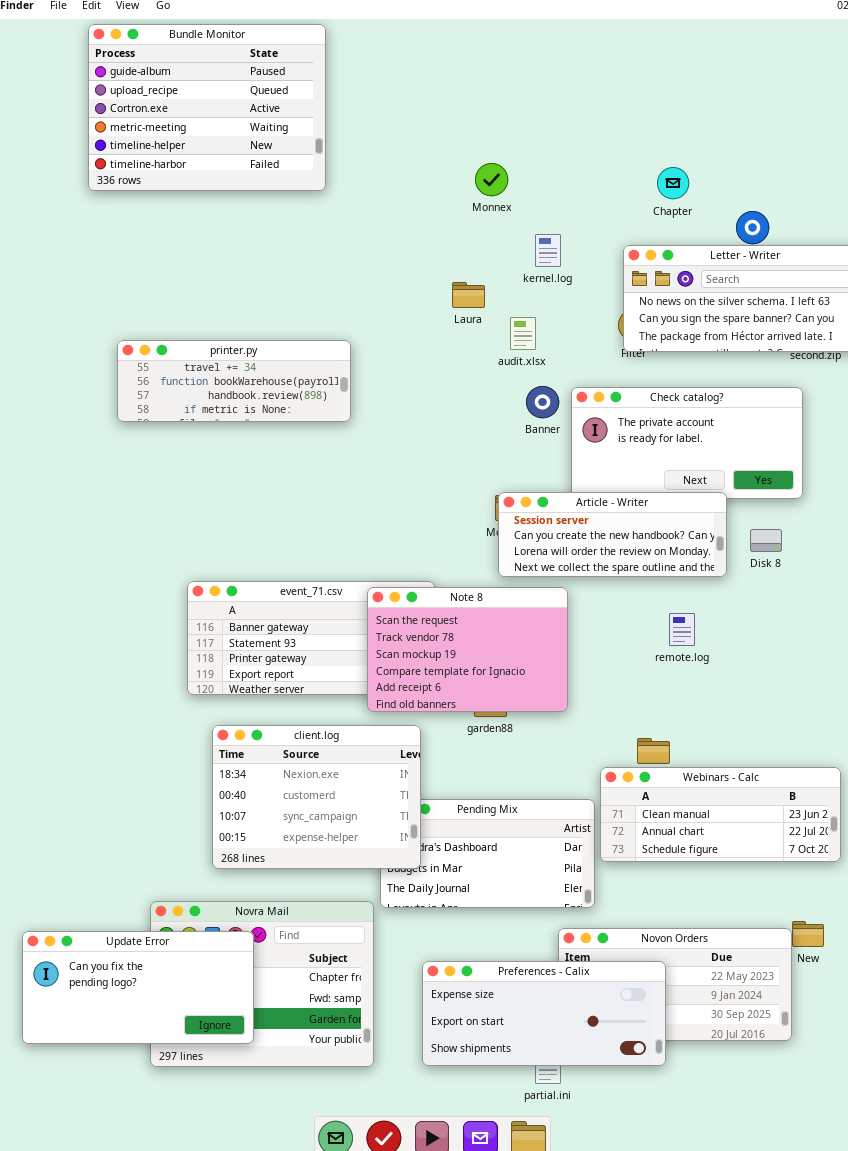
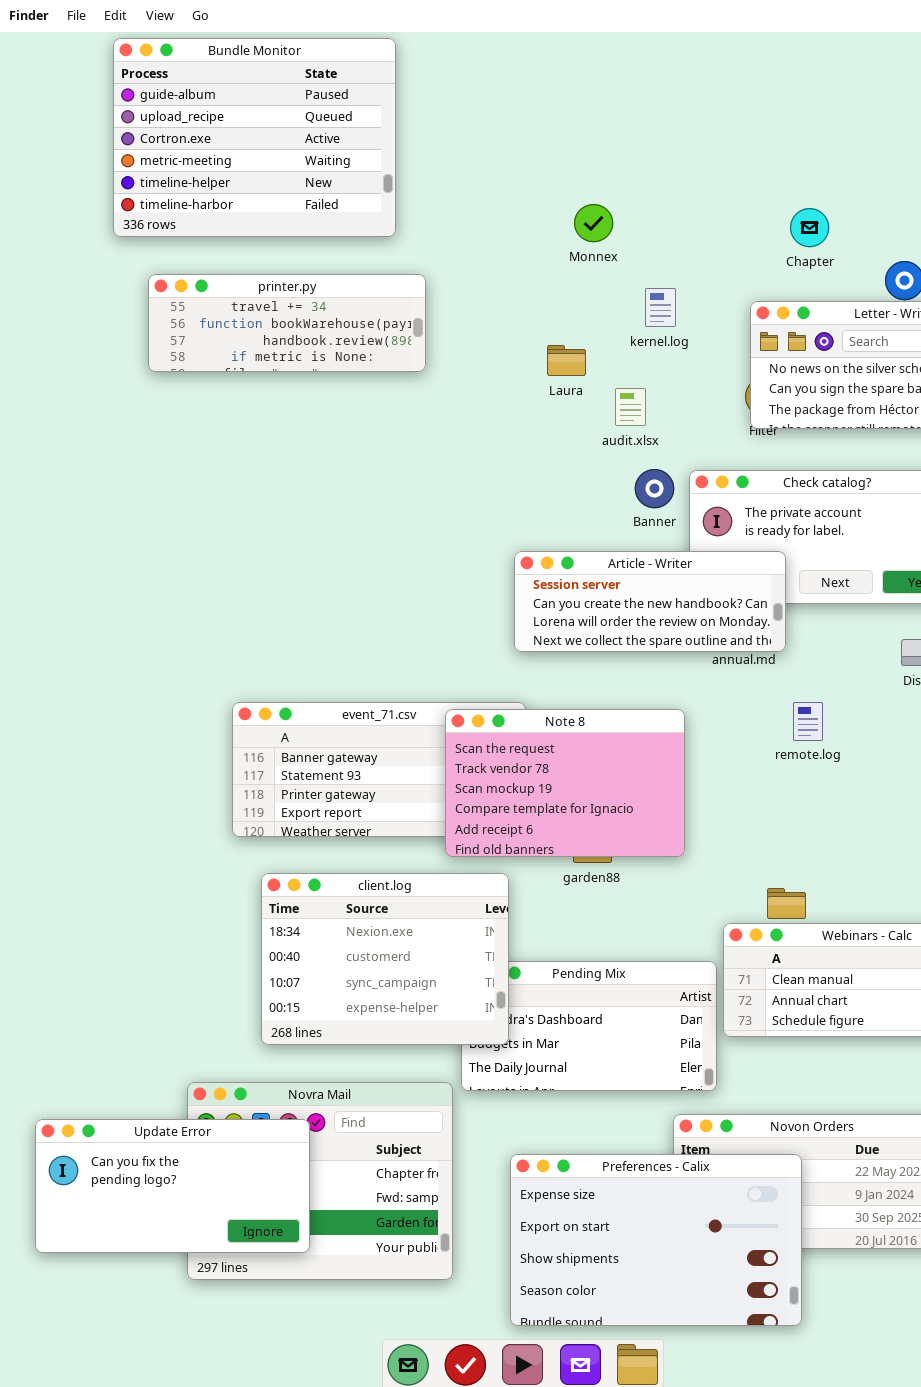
printer.py: [117,340,351,422] -> [148,274,426,372], moved
Article - Writer: [498,492,727,577] -> [514,551,786,652], moved
remote.log: [669,613,695,646] -> [793,702,823,741], moved
Preferences - Calix: [422,961,666,1066] -> [510,1154,802,1326], resized

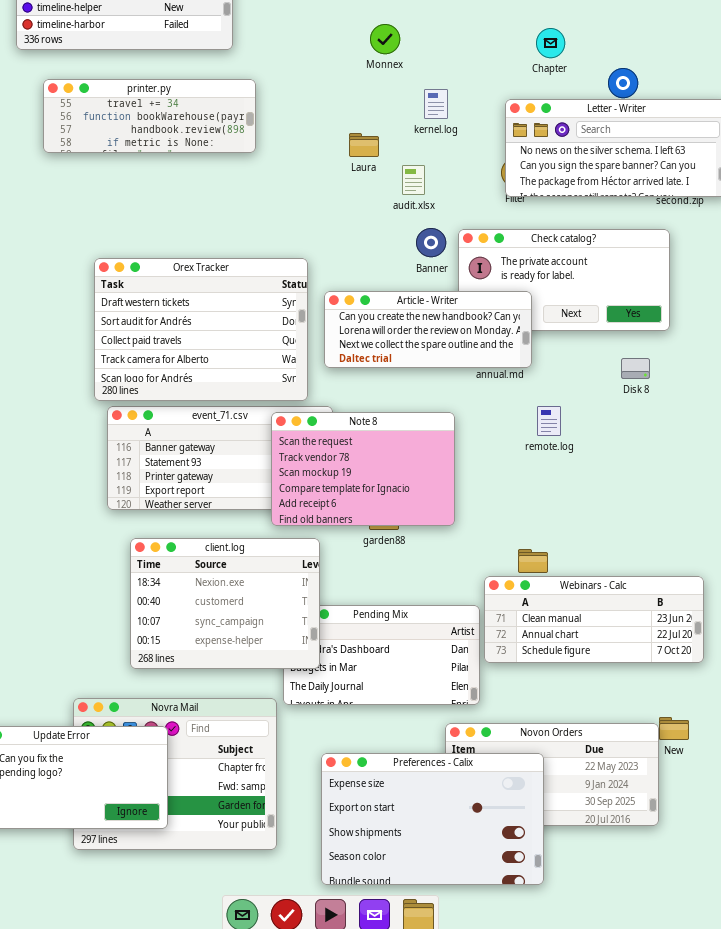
Orex Tracker: none -> [94,258,308,401], opened
Article - Writer: [514,551,786,652] -> [324,291,532,368], scrolled down 1 row

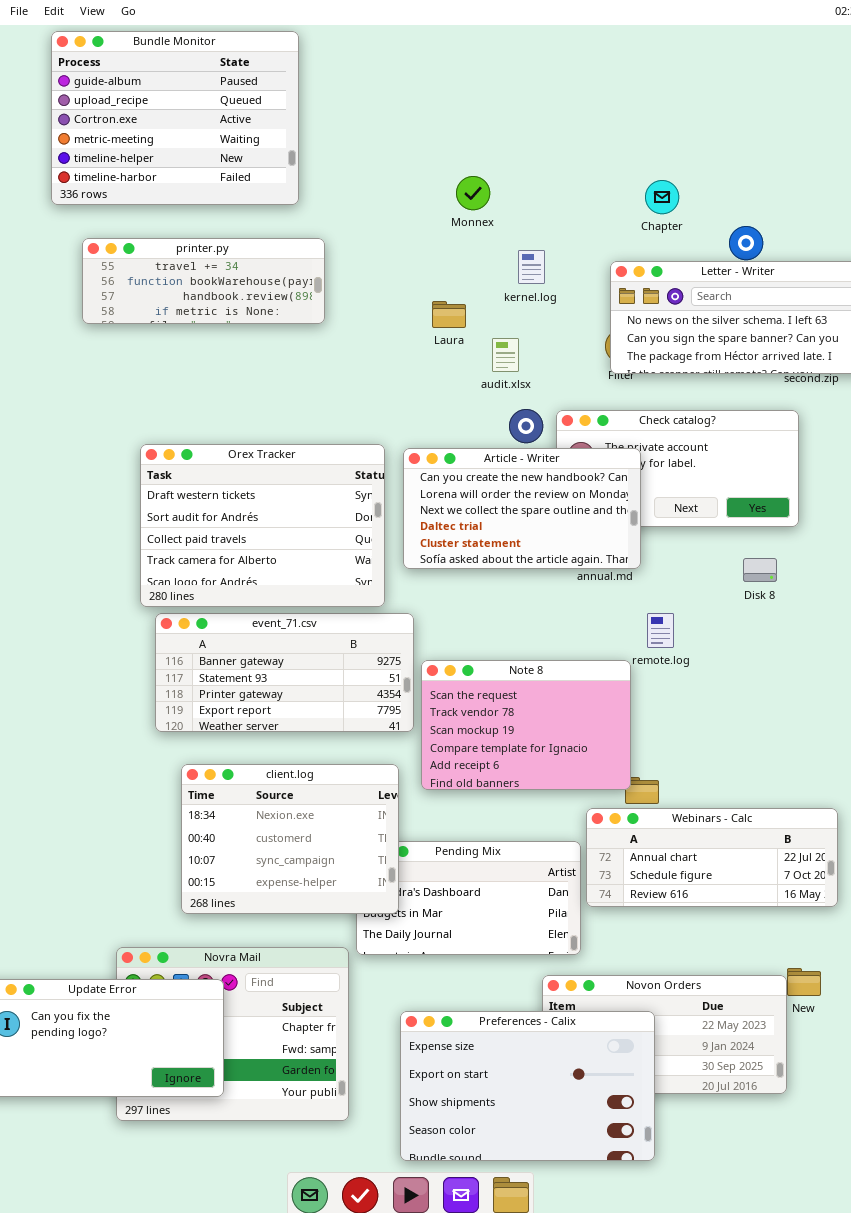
Article - Writer: [324,291,532,368] -> [403,448,641,569], resized
Note 8: [271,412,455,526] -> [421,660,631,790], moved
Webinars - Calc: [484,576,704,663] -> [586,808,838,907], scrolled down 1 row

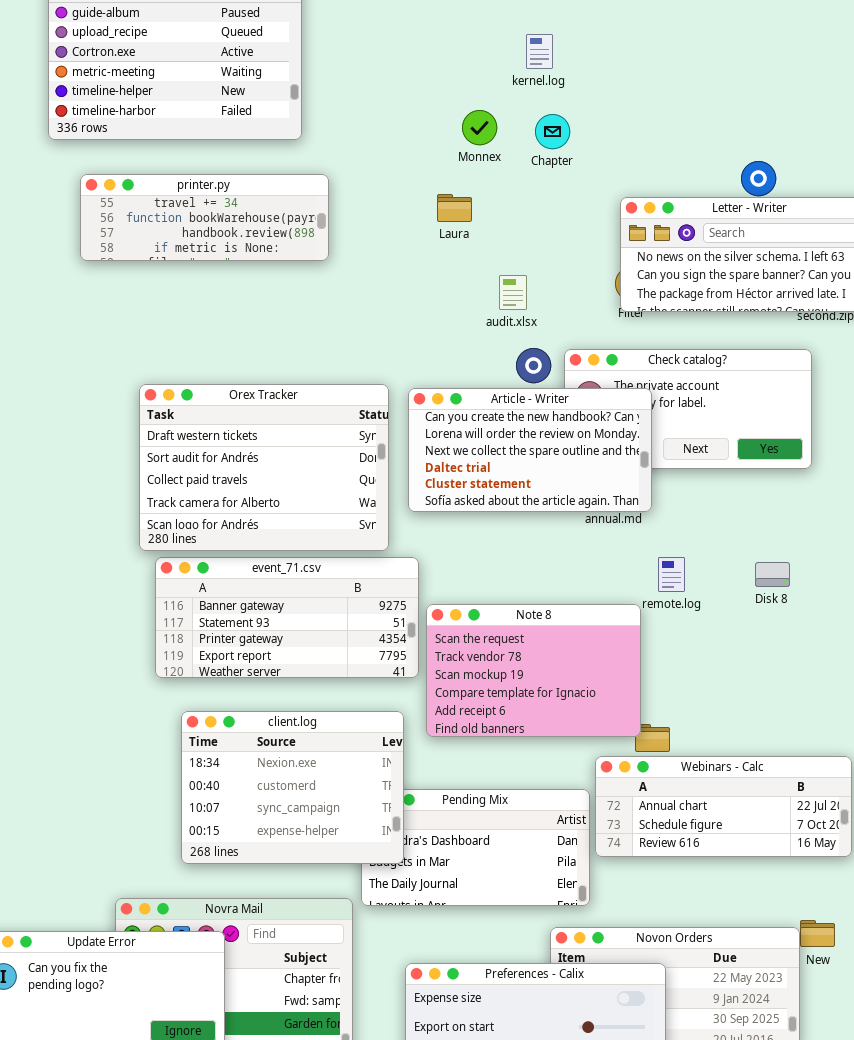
Chapter: [645,180,679,214] -> [535,114,570,149], moved
kernel.log: [518,250,545,284] -> [526,34,553,69], moved
Laura: [432,301,466,328] -> [437,194,472,222], moved
Disk 8: [743,558,777,582] -> [755,562,790,587], moved

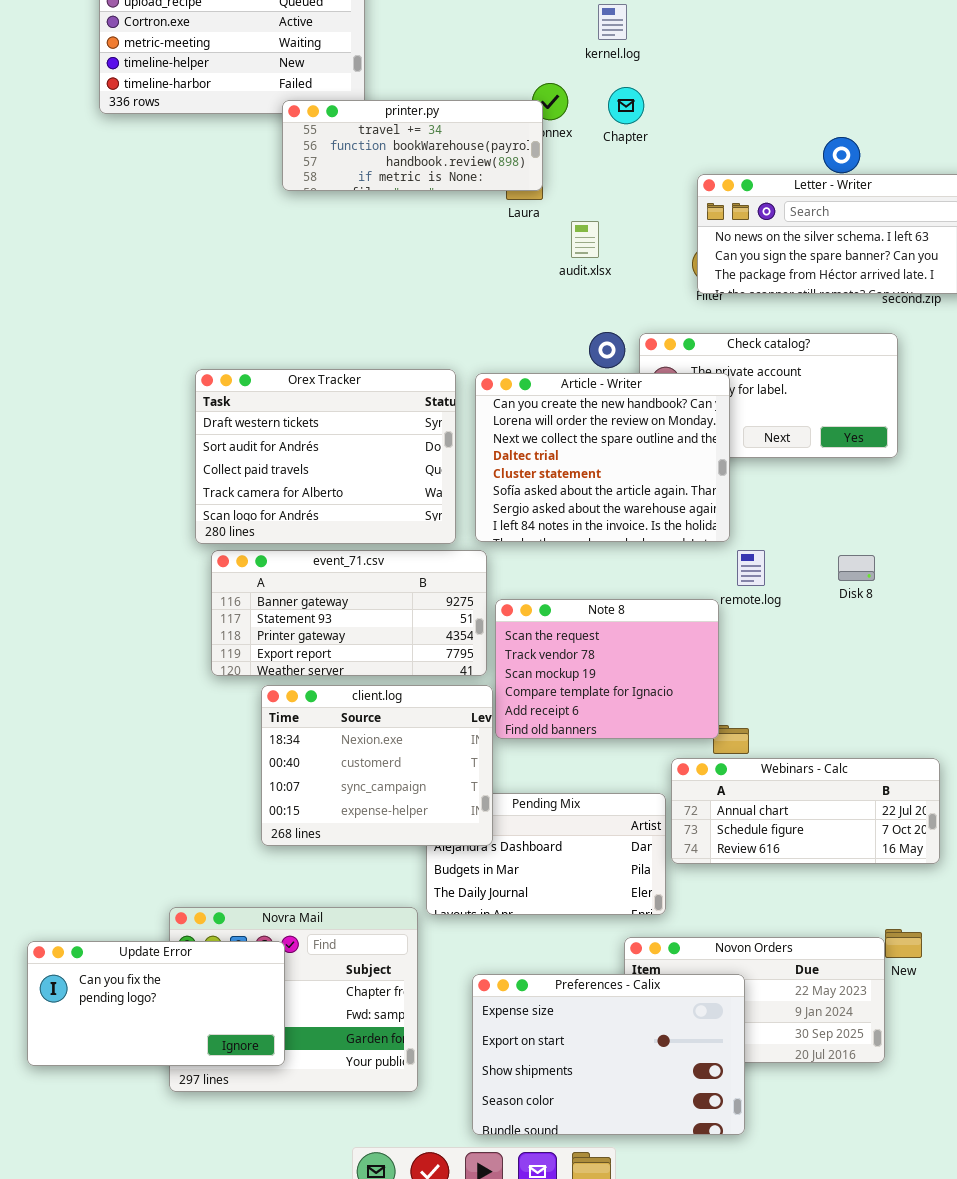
printer.py: [80,174,329,261] -> [282,100,543,191], moved
audit.xlsx: [499,275,527,310] -> [571,221,599,258], moved
Article - Writer: [408,388,652,512] -> [475,373,730,542], resized
client.log: [181,711,404,864] -> [261,685,493,846], moved

